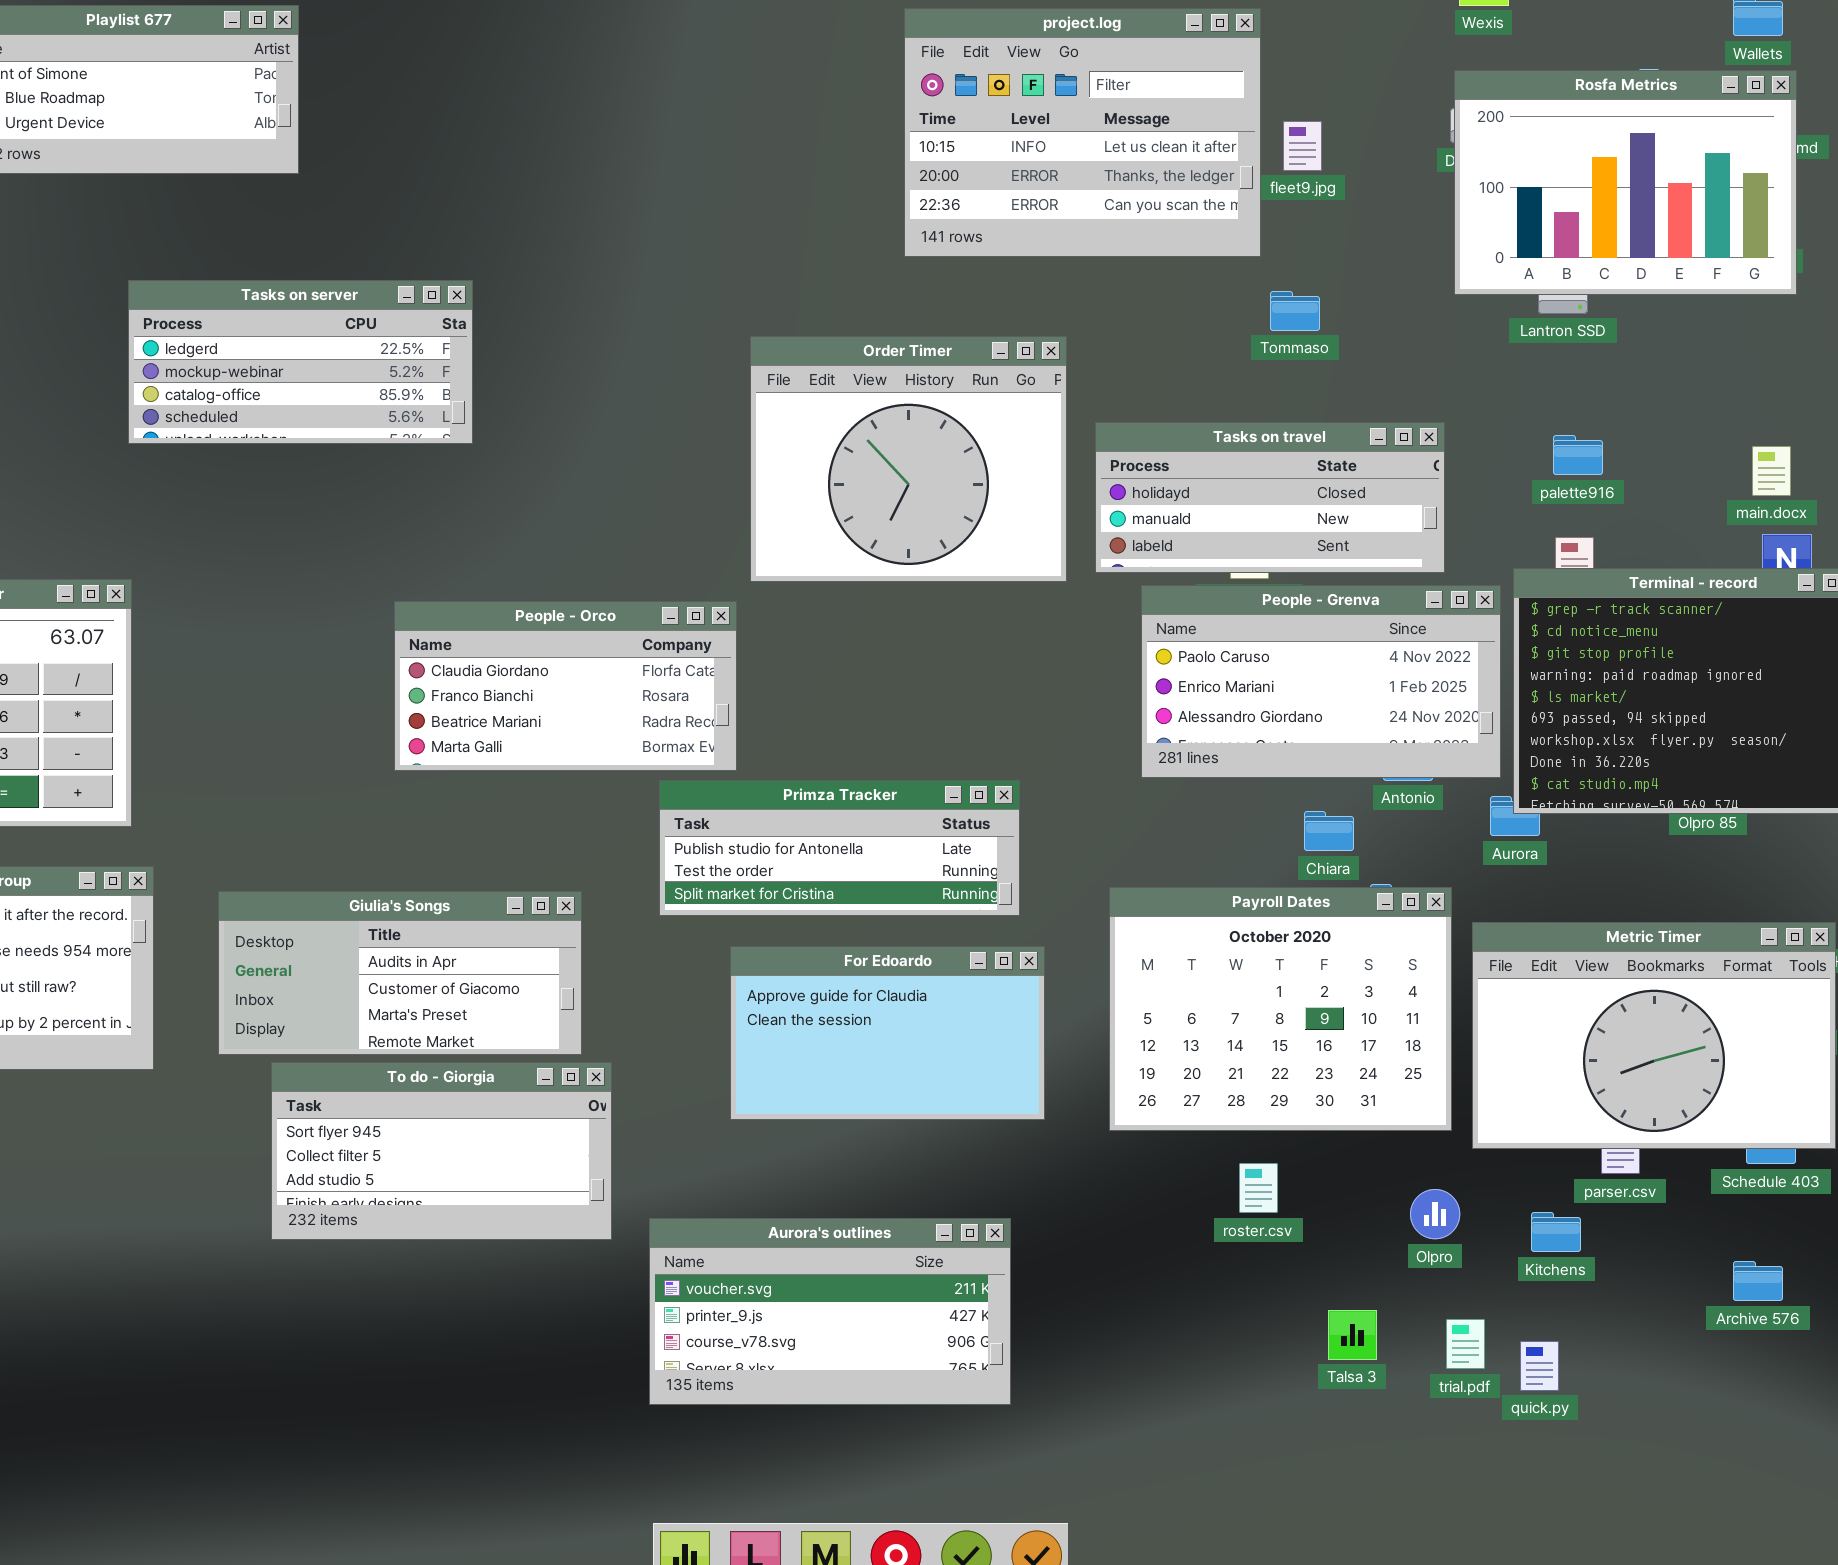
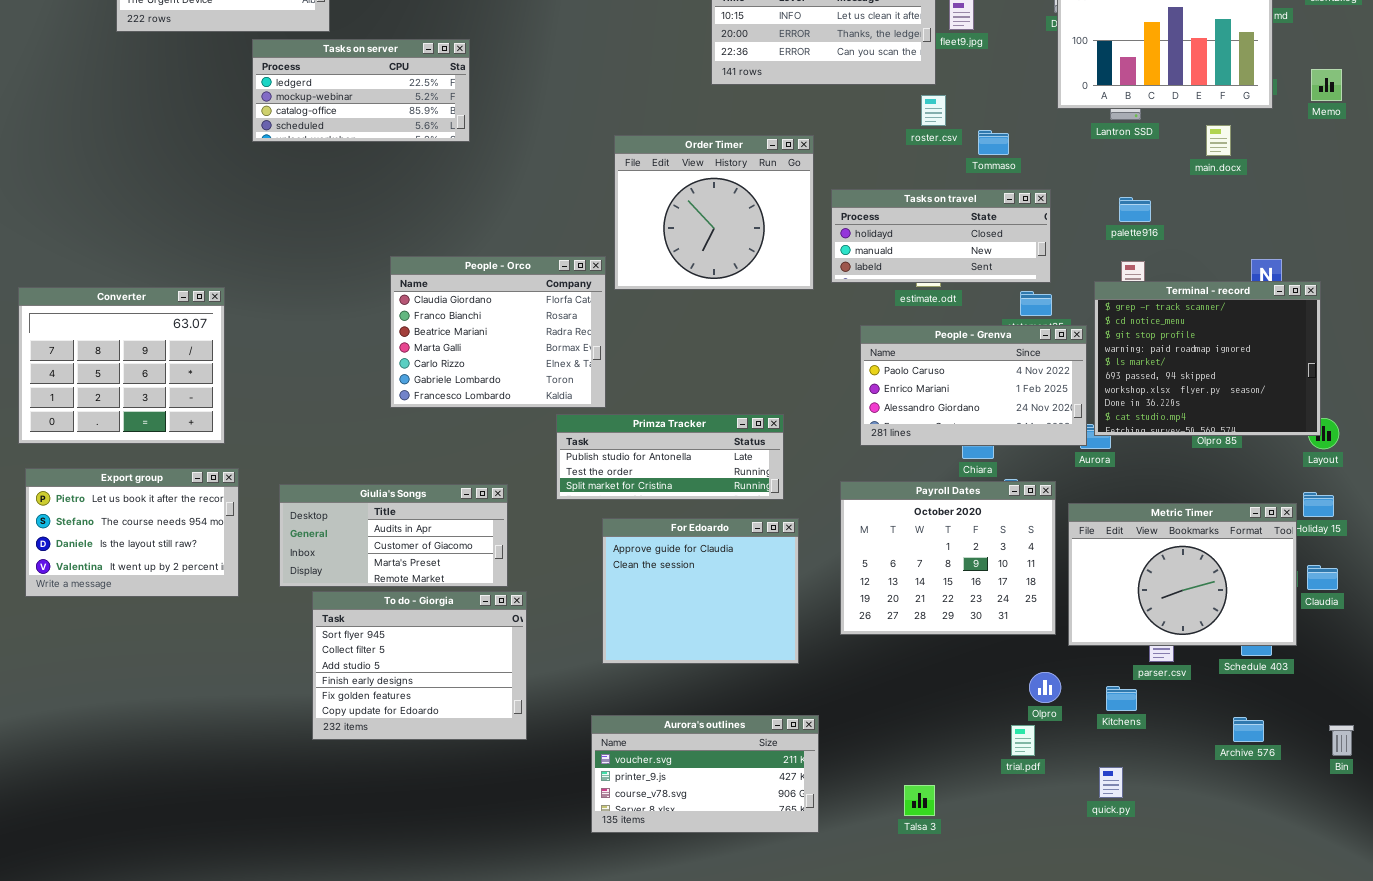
Tasks on server: [128,280,473,444] -> [252,39,470,142], moved
Tommaso: [1270,291,1320,331] -> [978,130,1009,155], moved
main.docx: [1752,446,1791,496] -> [1206,125,1231,156], moved
People - Grenva: [1141,585,1501,778] -> [860,325,1087,446], moved
People - Orco: [394,601,737,771] -> [390,256,606,408], resized
For Edoardo: [730,946,1045,1120] -> [602,518,799,664], resized
To do - Giorgia: [271,1062,612,1240] -> [312,591,527,740], resized
roster.csv: [1239,1163,1278,1213] -> [921,95,946,126], moved
Aurora's outlines: [649,1218,1011,1405] -> [591,715,819,833], moved
Talsa 3: [1328,1310,1377,1360] -> [904,785,935,816], moved
trial.pdf: [1446,1319,1485,1369] -> [1011,725,1035,756], moved

